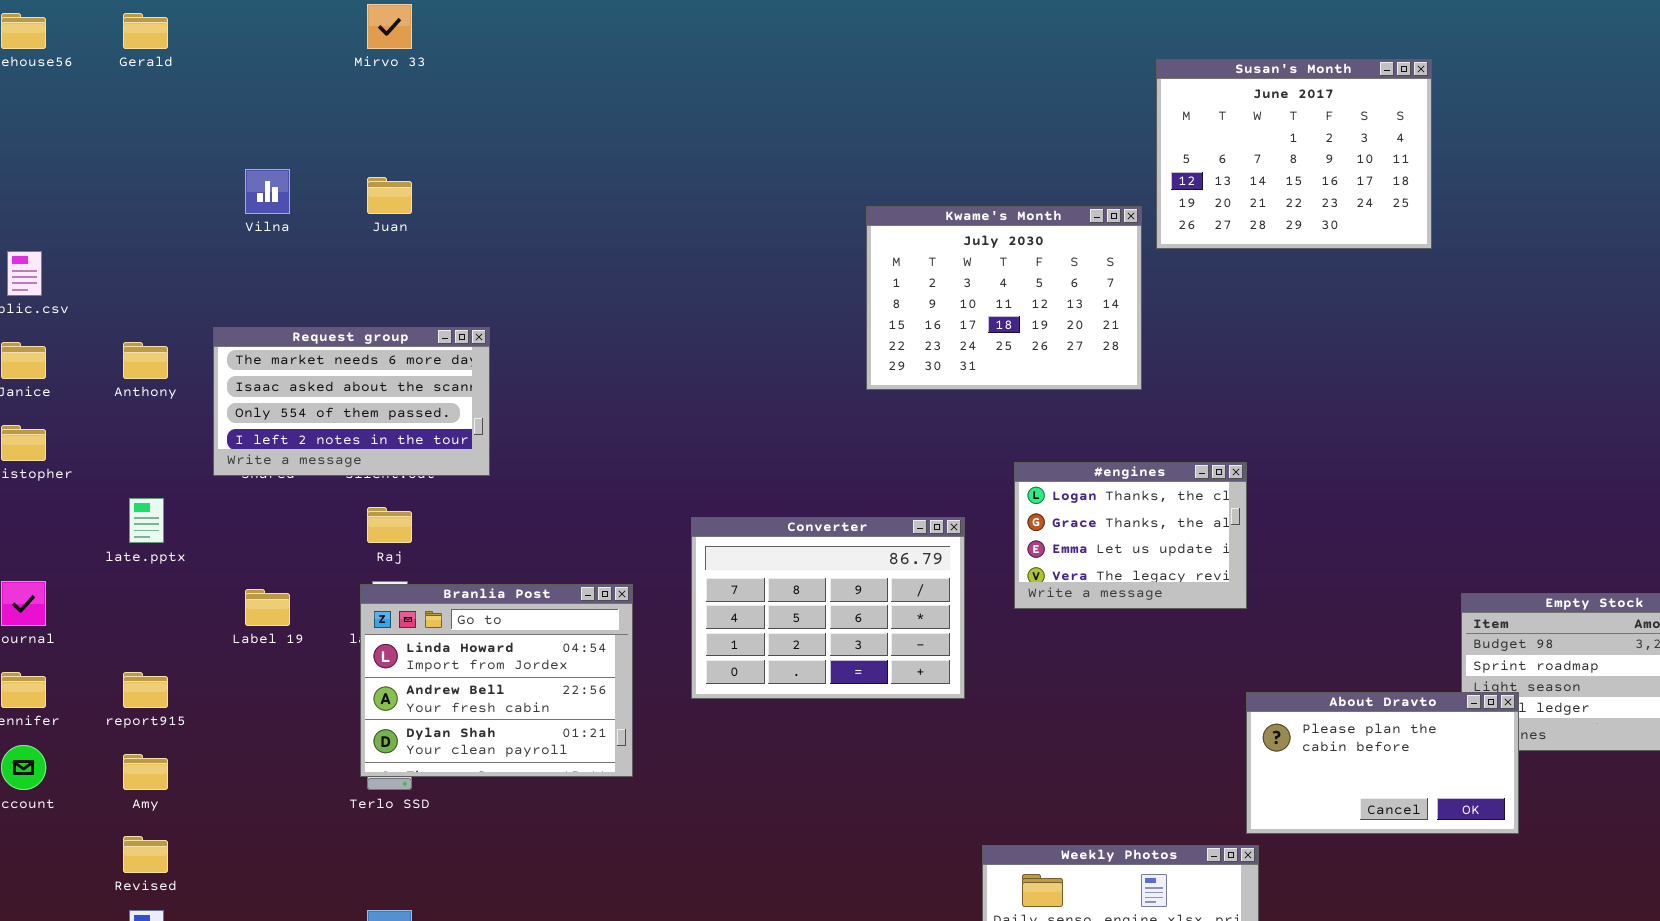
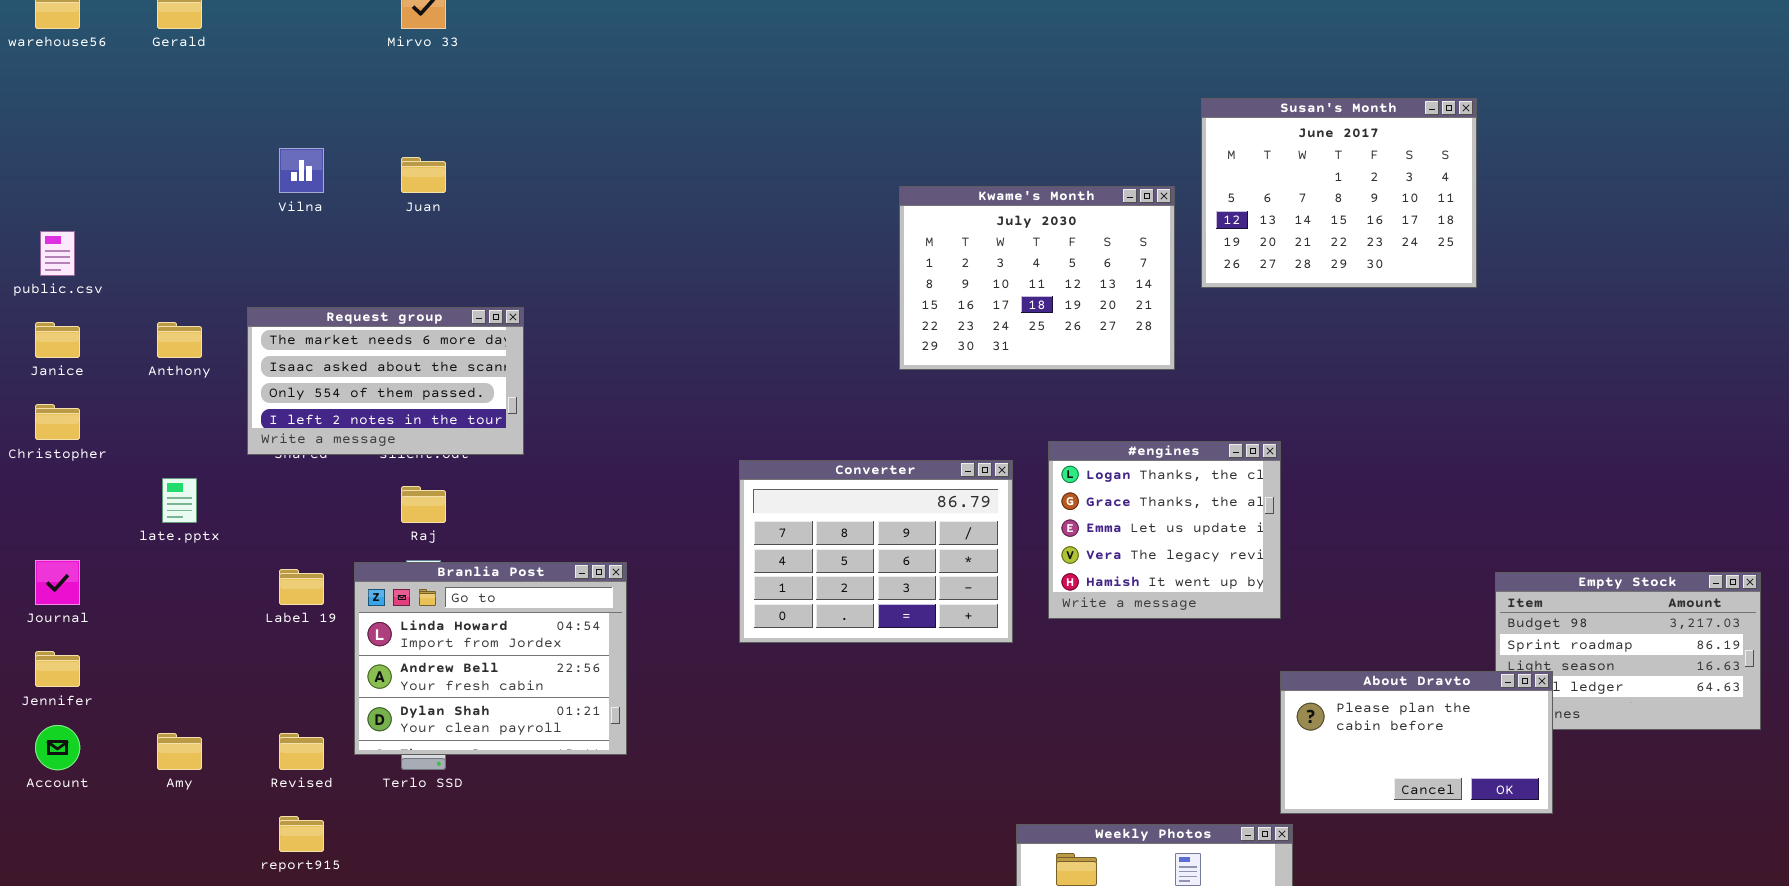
Susan's Month: [1156,59,1432,249] -> [1201,98,1477,288], moved
#engines: [1014,462,1247,609] -> [1048,441,1281,619], resized
Converter: [691,517,965,699] -> [739,460,1013,643], moved
Branlia Post: [360,584,633,777] -> [354,562,627,755], moved
report915: [123,672,168,708] -> [279,816,324,852], moved
Revised: [123,836,168,873] -> [279,733,324,770], moved

